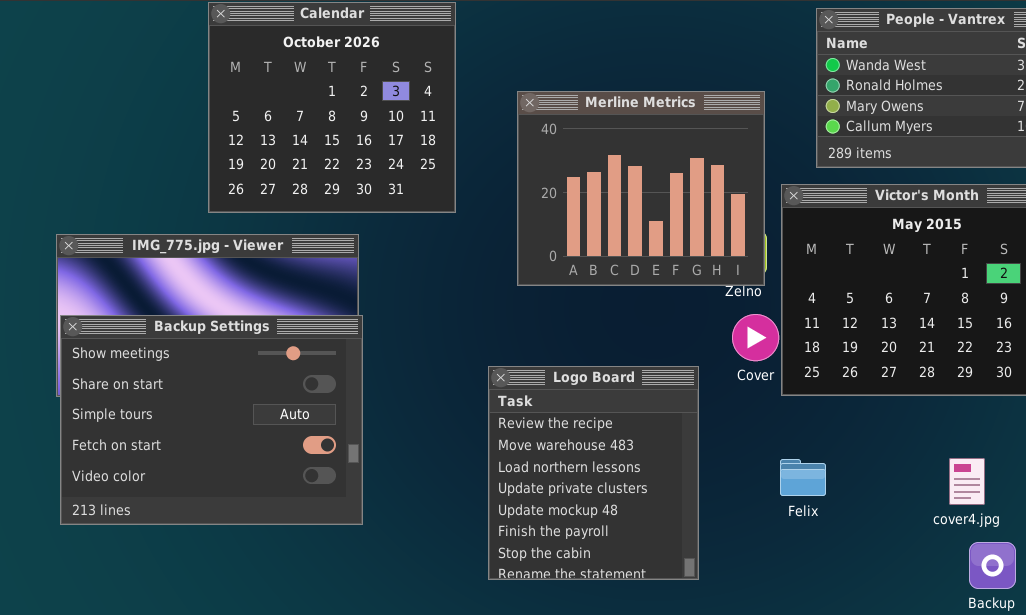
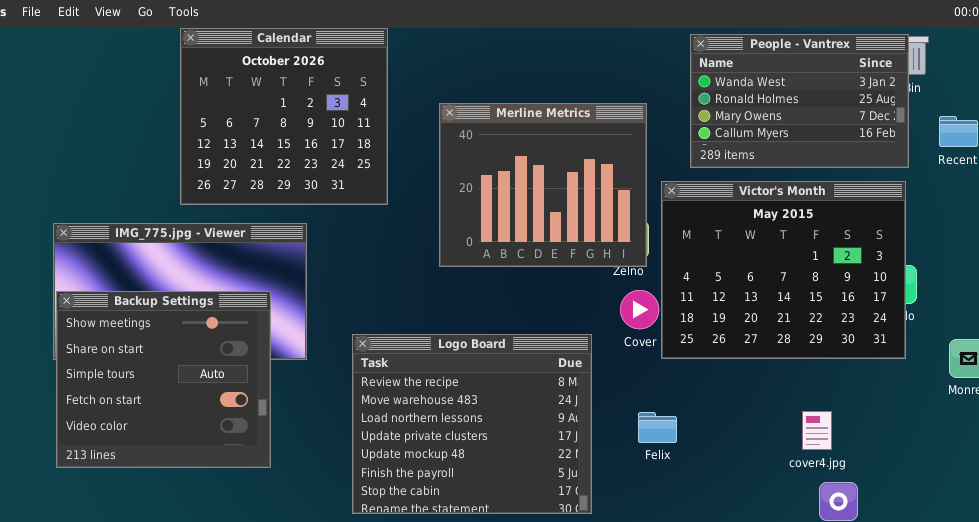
Backup Settings: [60,315,363,525] -> [56,291,271,468], resized
Logo Board: [488,366,699,580] -> [352,334,592,514], resized
Felix: [780,459,826,496] -> [638,412,677,443], moved

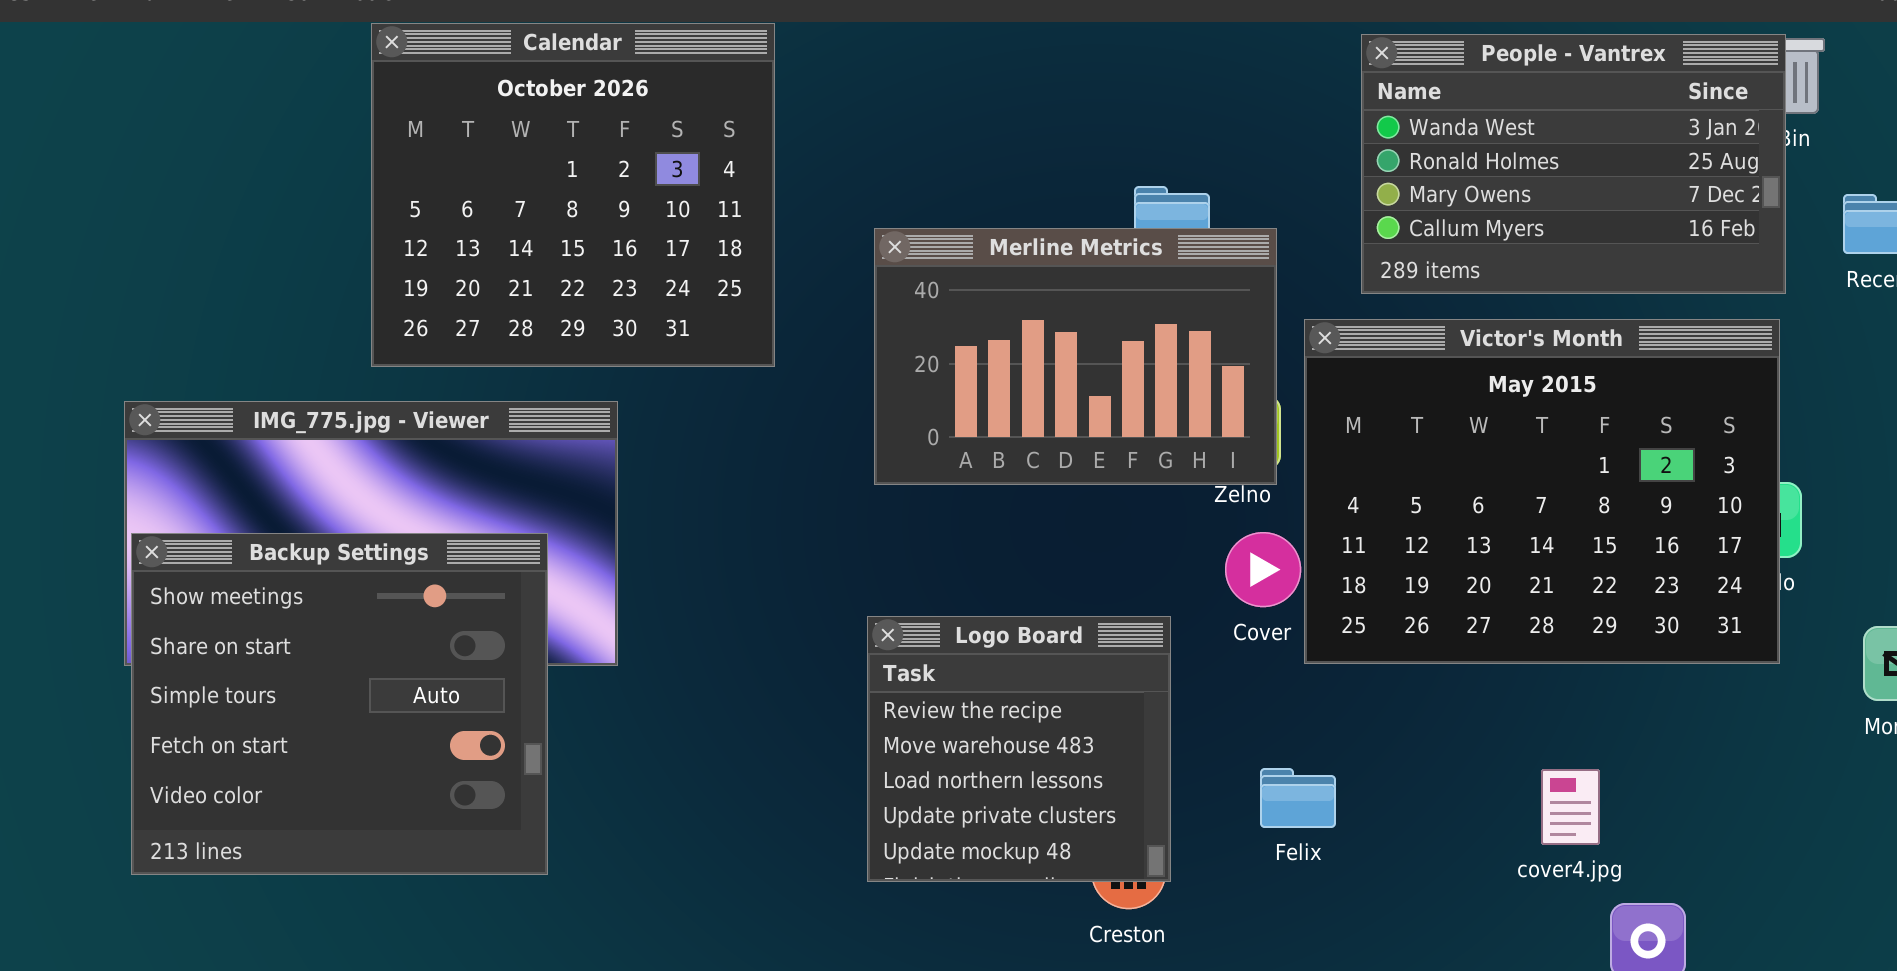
Merline Metrics: [439,103,647,267] -> [874,228,1277,485], resized
Logo Board: [352,334,592,514] -> [867,616,1171,882], resized
cover4.jpg: [802,411,832,450] -> [1541,769,1600,845], moved

